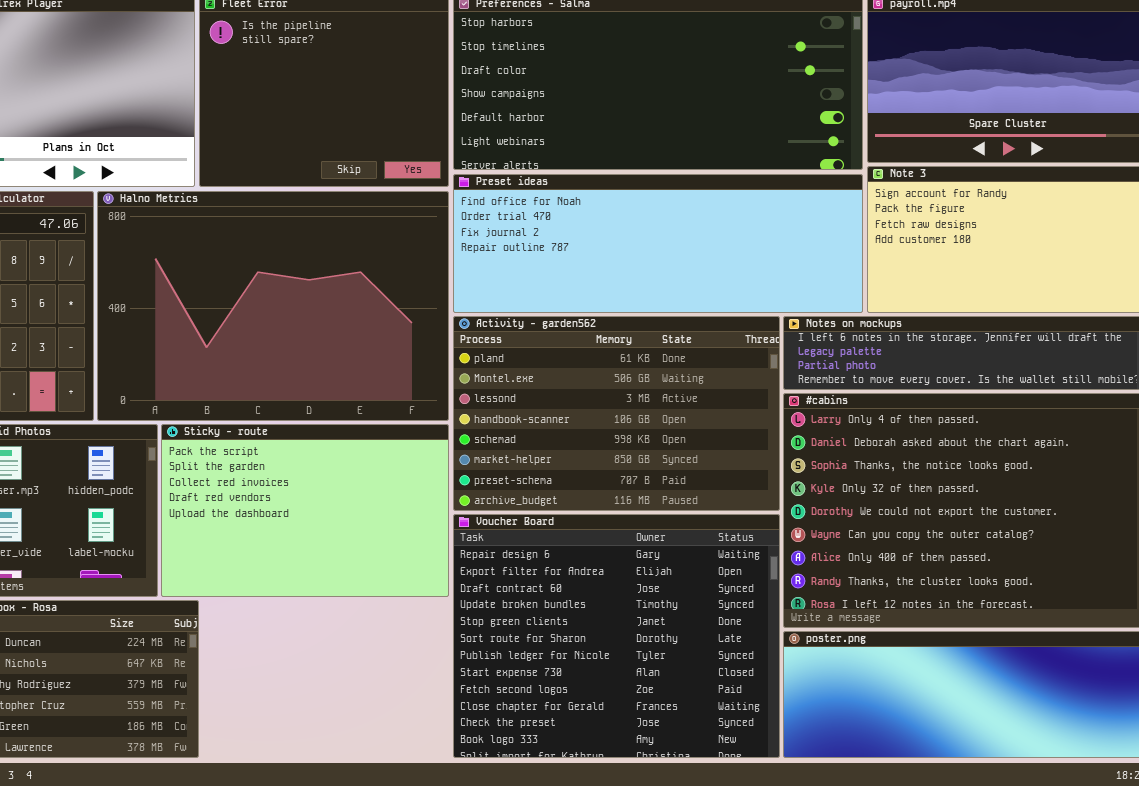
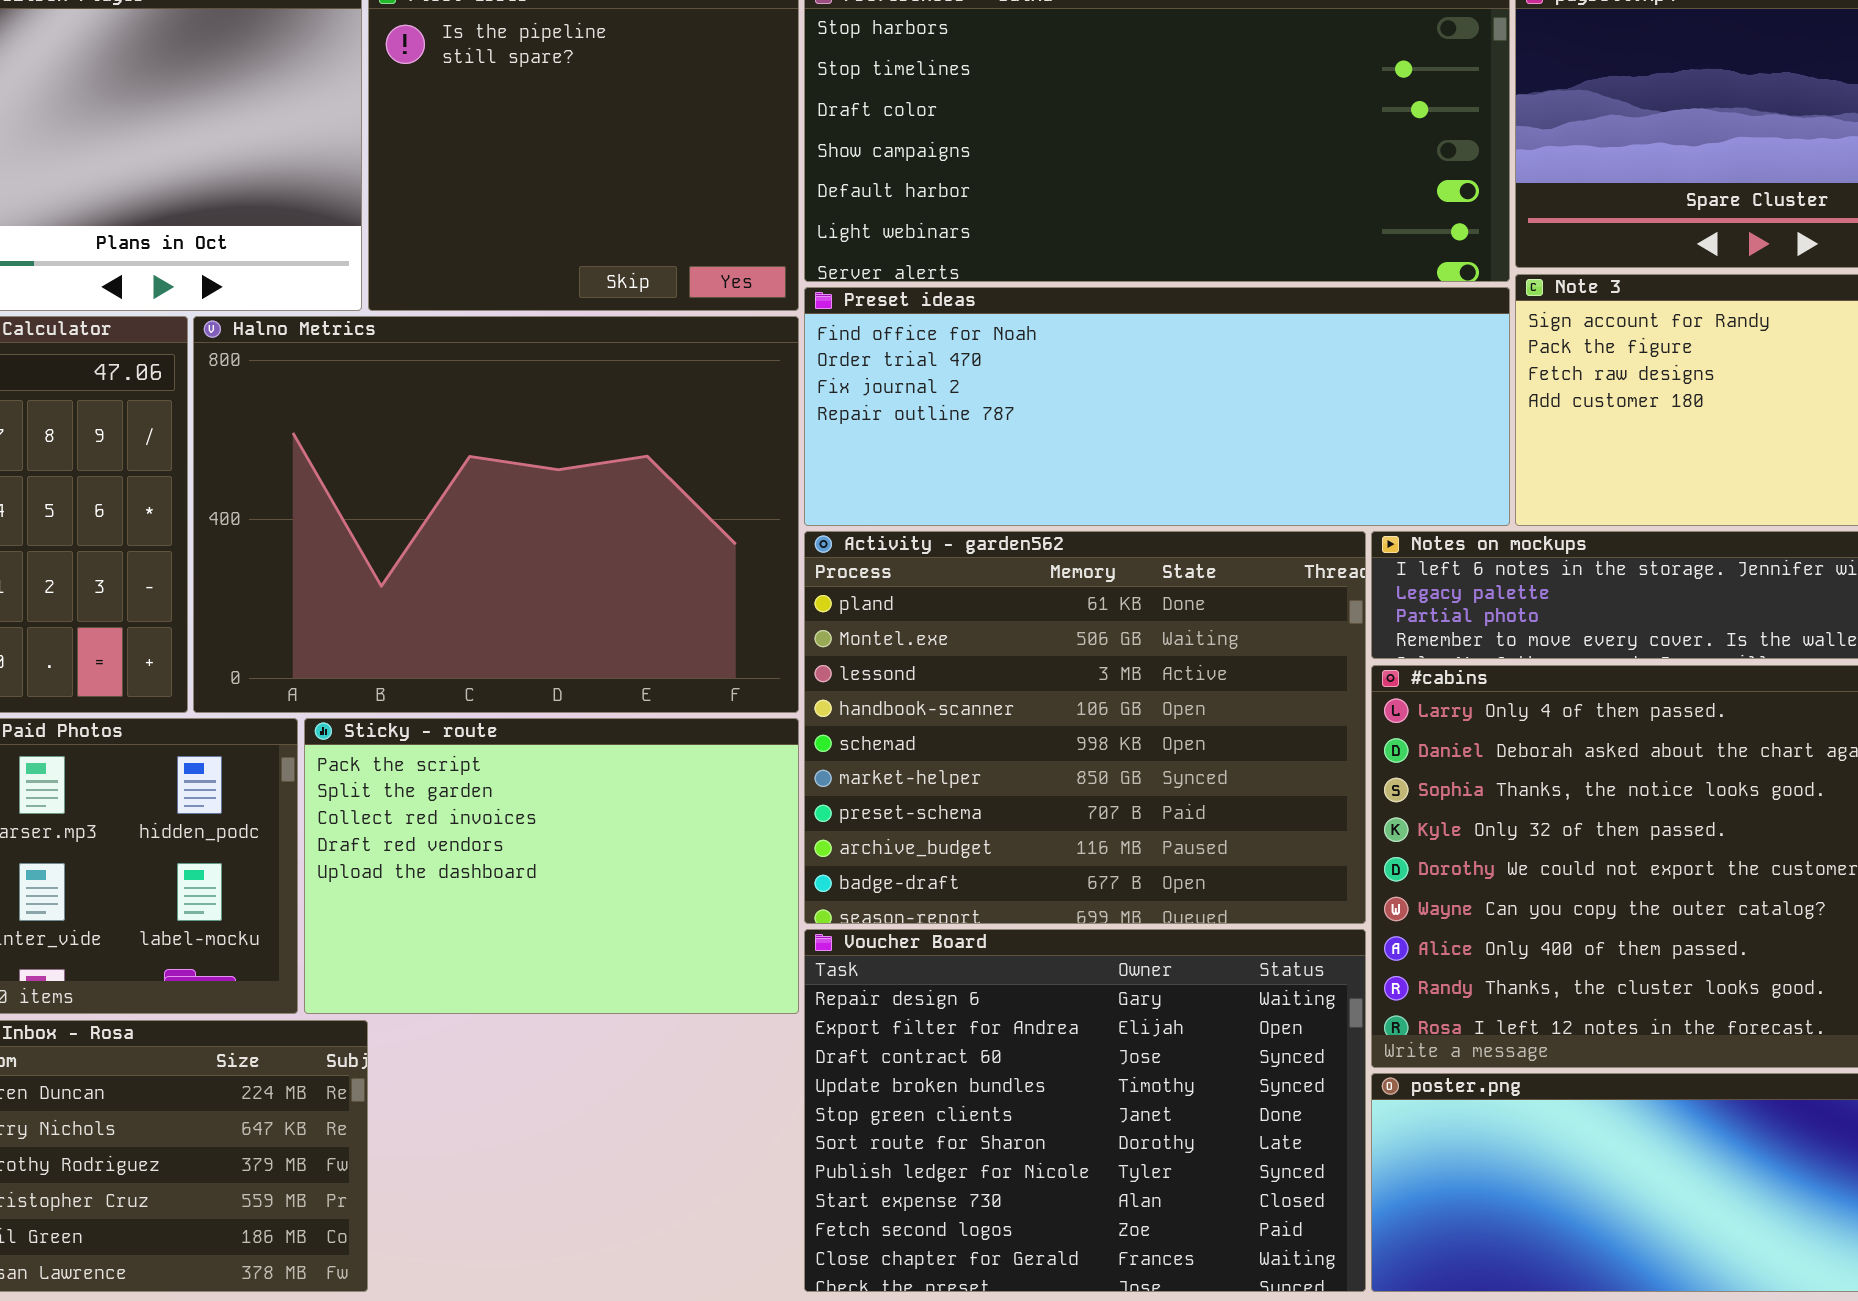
Activity - garden562: [453,316,780,511] -> [804,531,1366,924], resized
Voucher Board: [453,514,780,758] -> [804,929,1366,1292], resized

